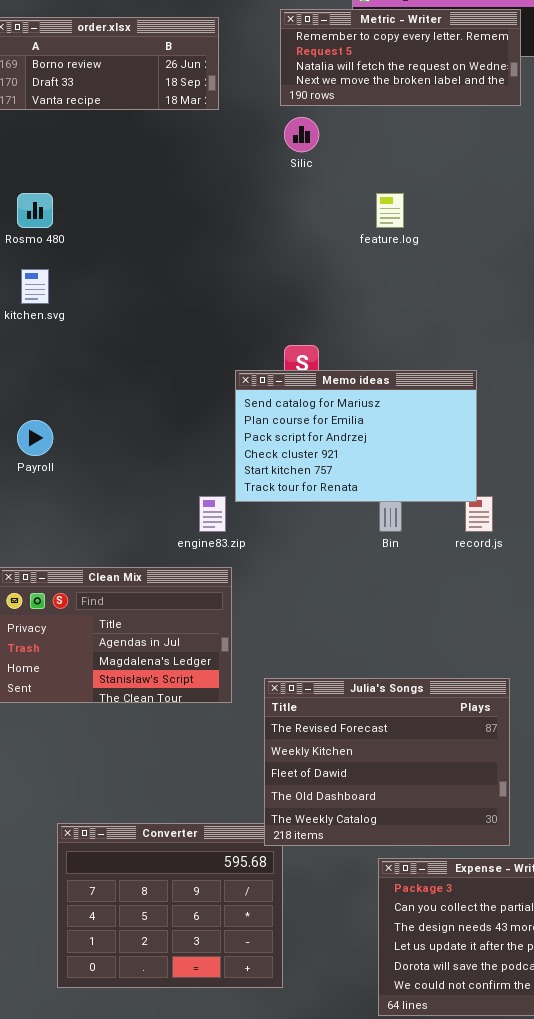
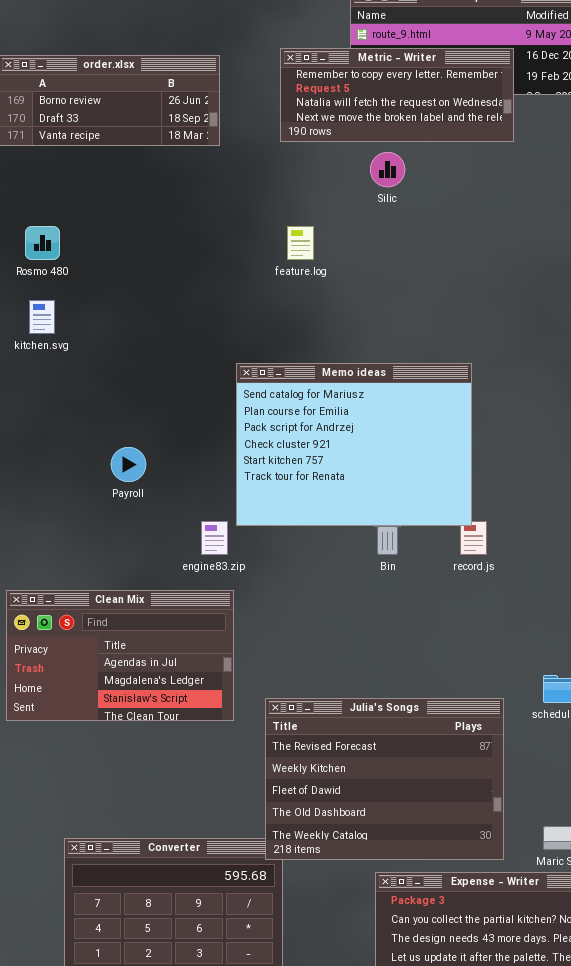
Silic: [284,117,319,152] -> [370,152,405,187], moved
feature.log: [376,193,404,228] -> [287,226,314,260], moved
Memo ideas: [235,370,477,502] -> [236,363,472,526], resized
Payroll: [17,420,53,456] -> [111,447,146,482], moved

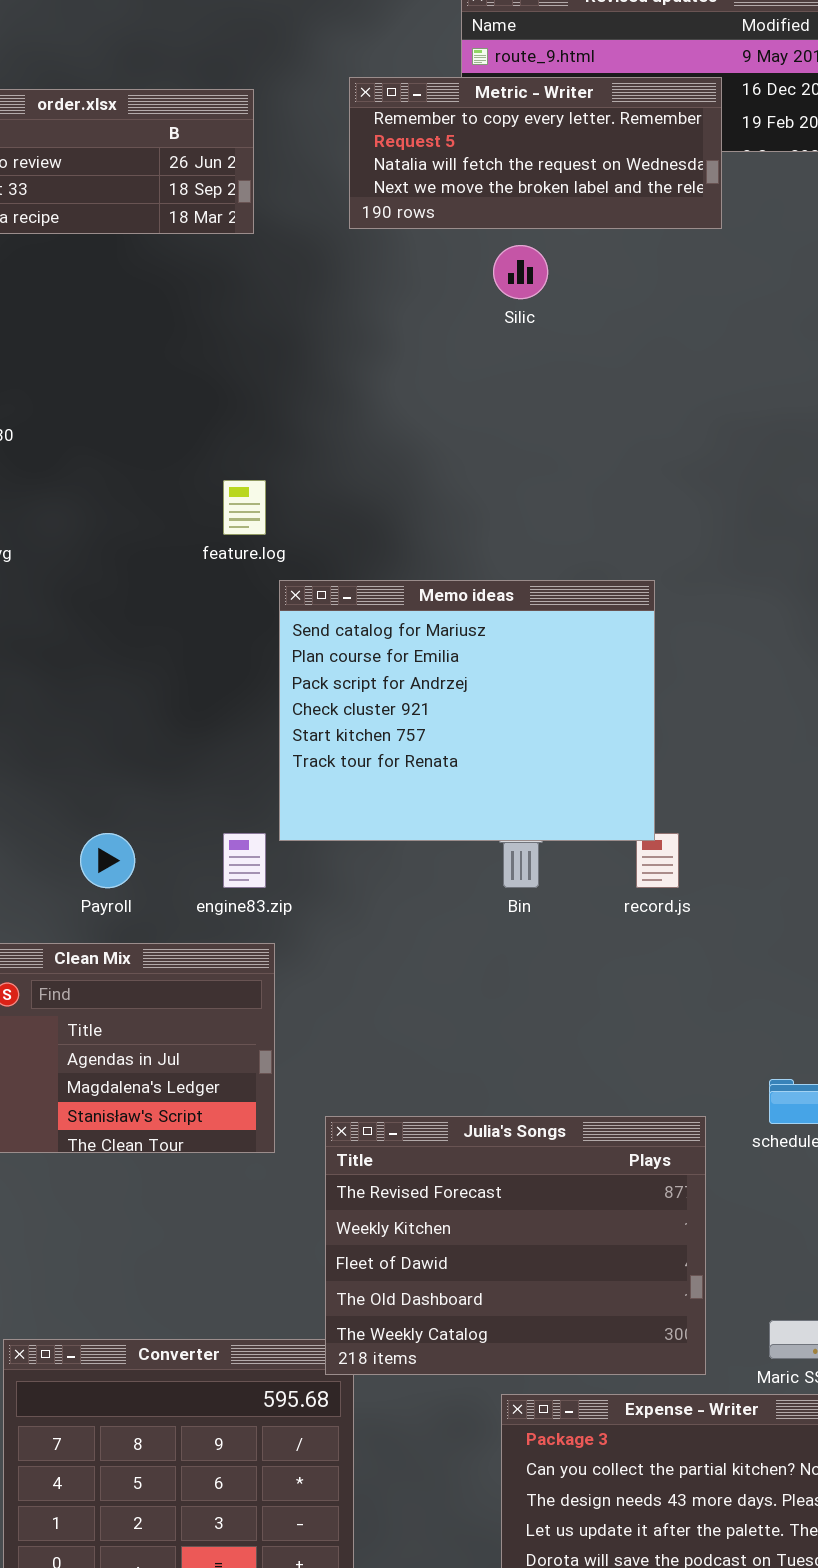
feature.log: [287,226,314,260] -> [223,480,266,535], moved
Payroll: [111,447,146,482] -> [80,833,135,888], moved

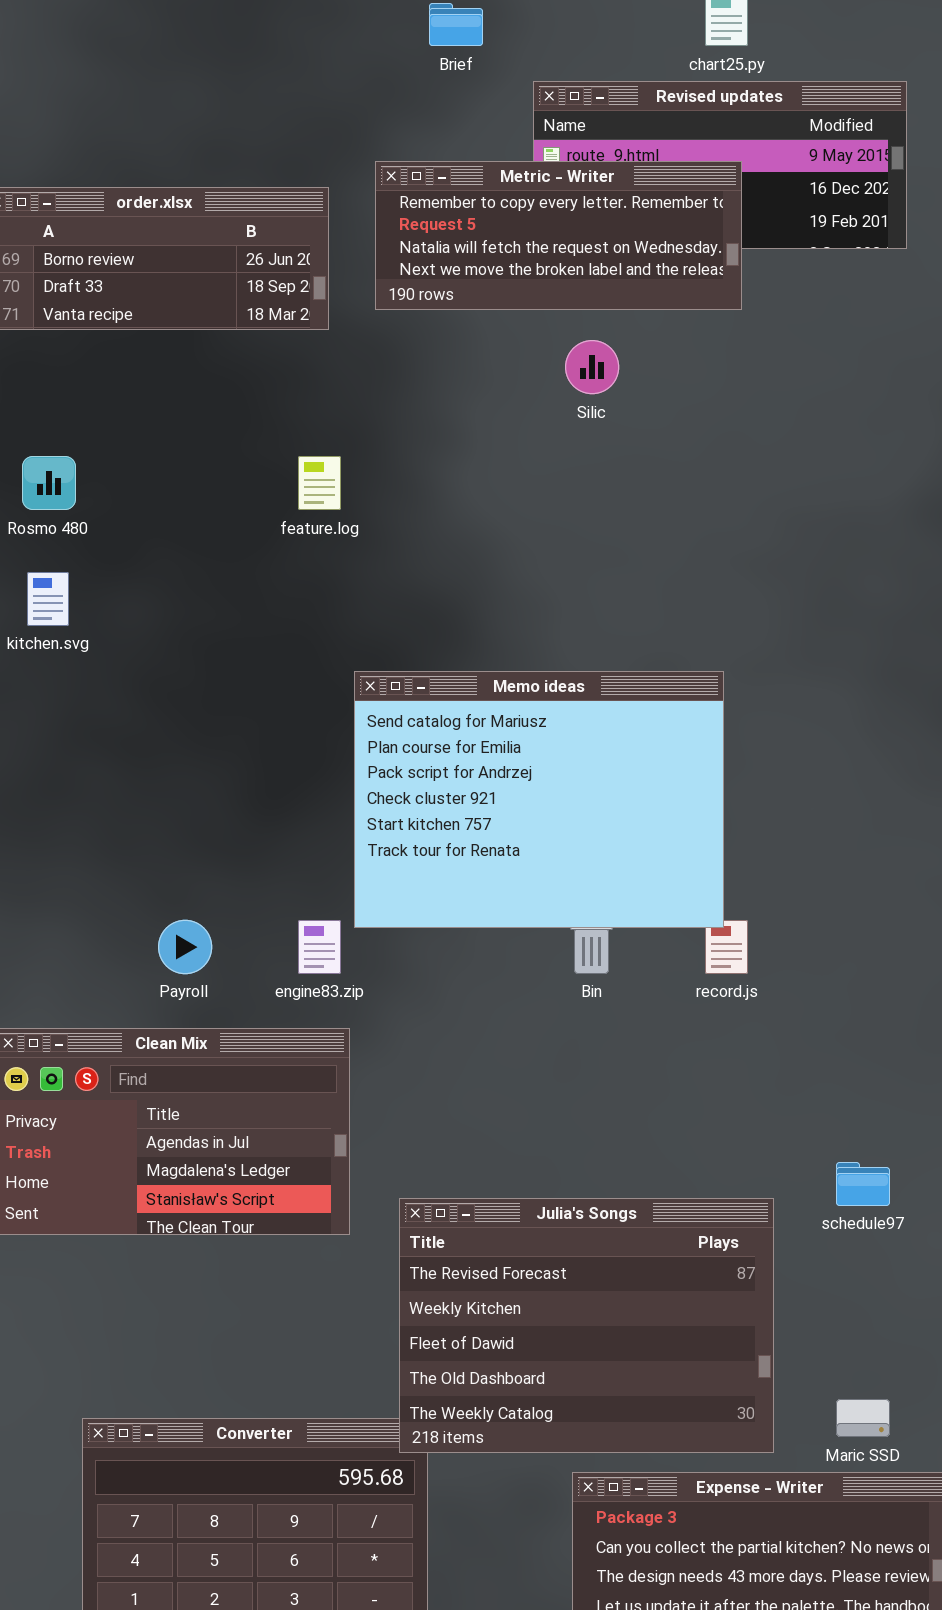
Metric - Writer: [349,77,722,229] -> [375,161,742,310], moved
feature.log: [223,480,266,535] -> [298,456,341,510], moved

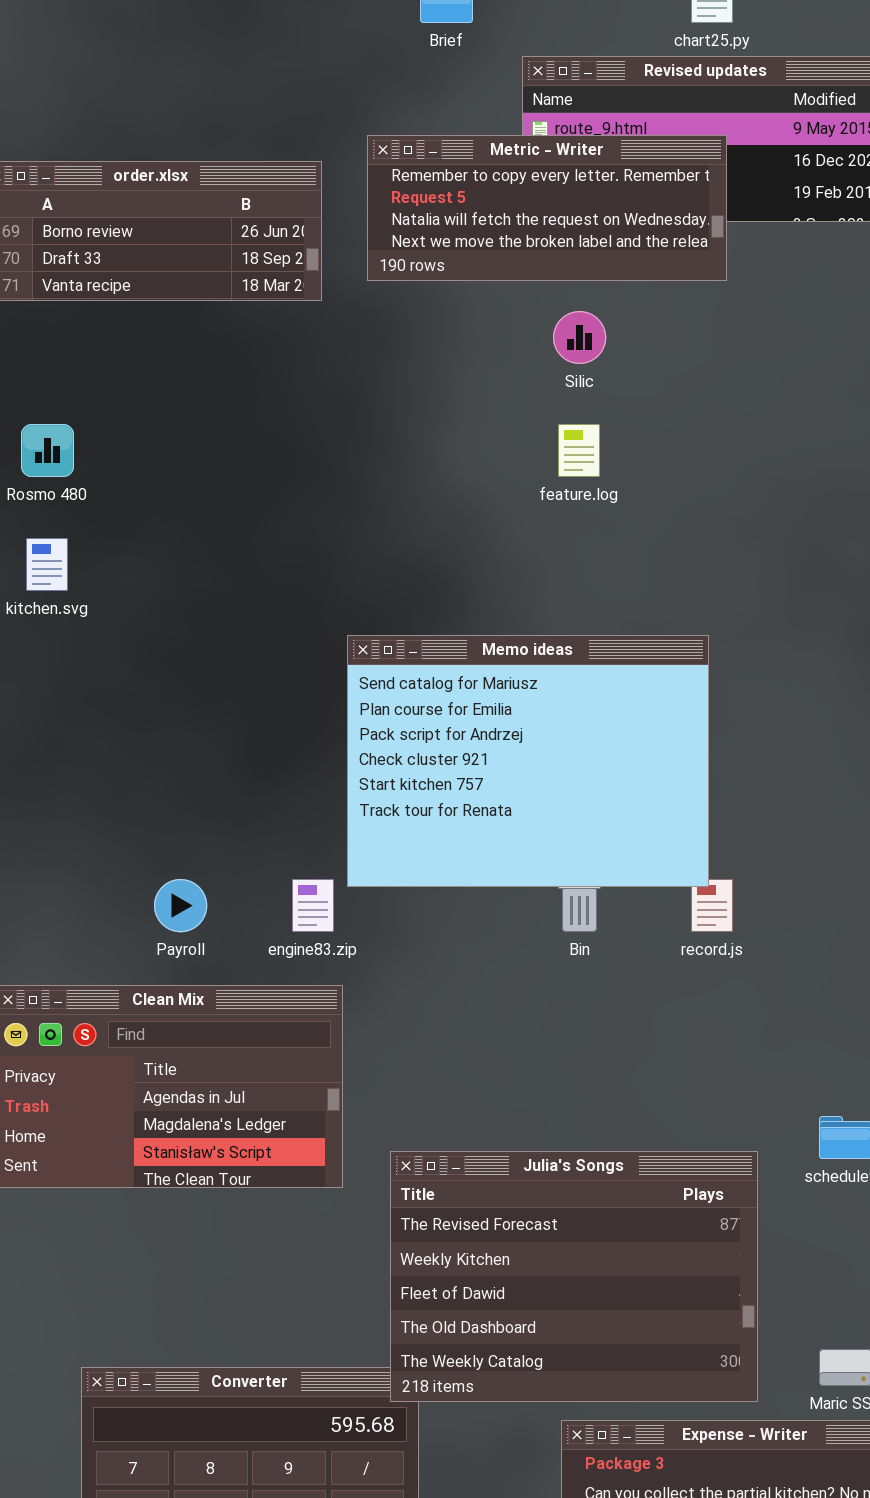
feature.log: [298,456,341,510] -> [558,424,600,477], moved

